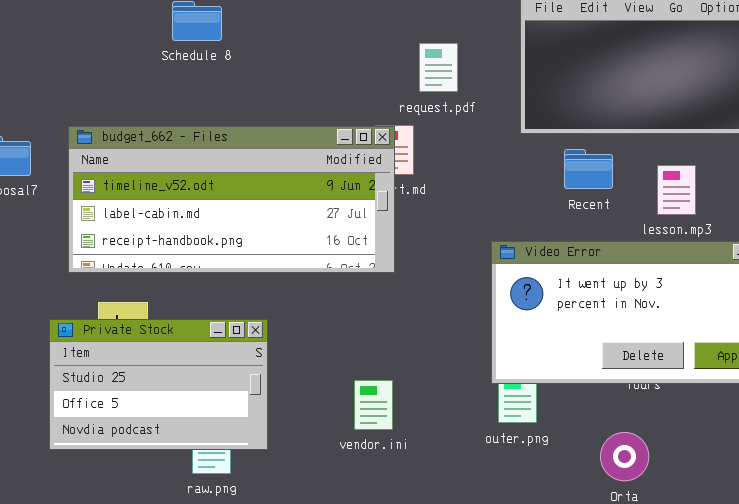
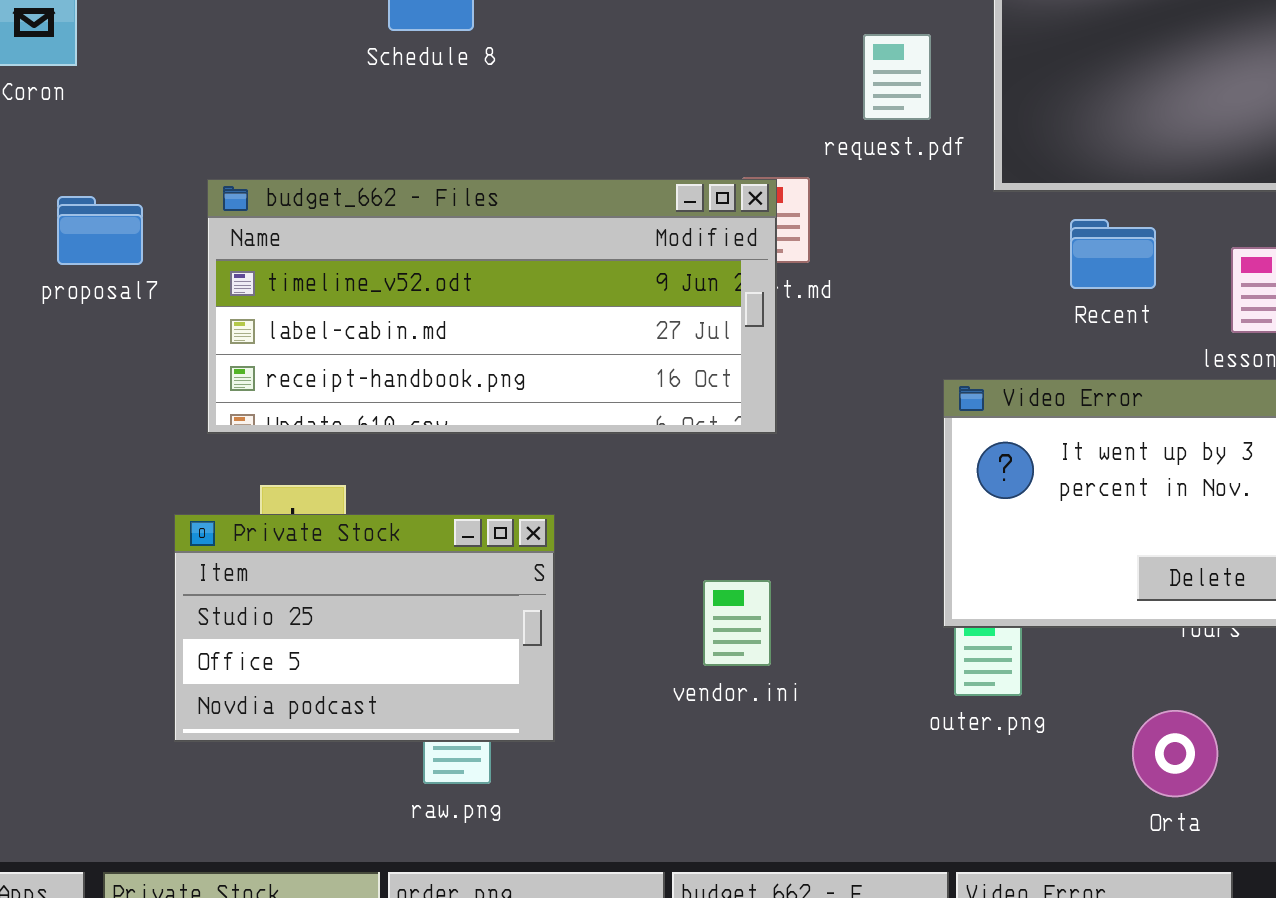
request.pdf: [419,43,458,92] -> [863,34,931,120], moved
vendor.ini: [354,380,393,430] -> [703,580,771,666], moved

